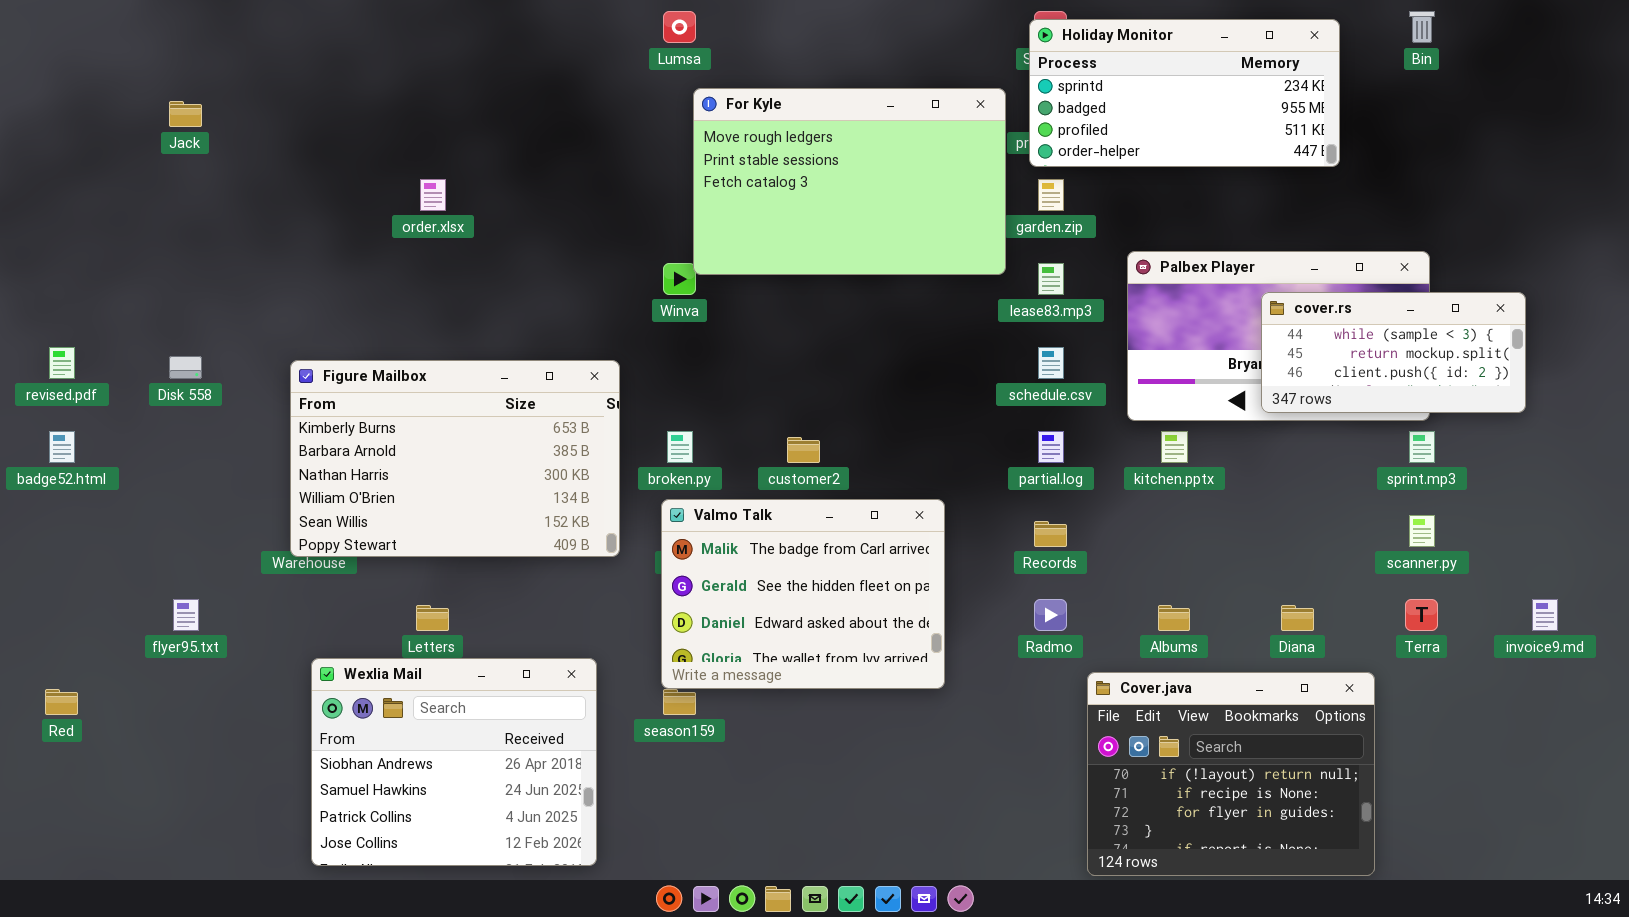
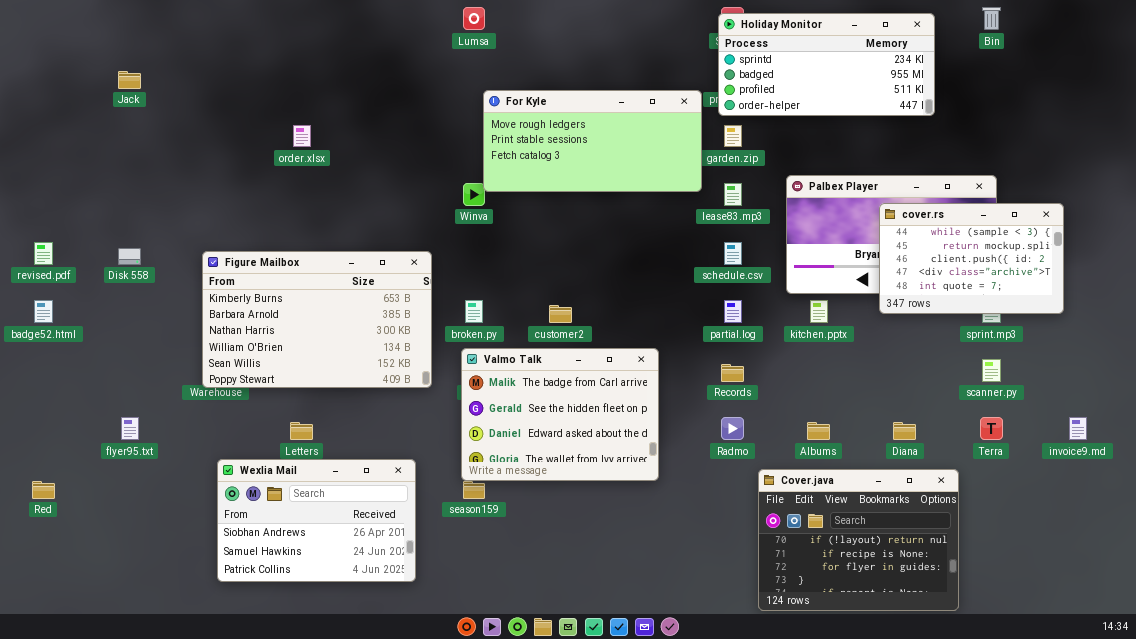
For Kyle: [693,88,1006,275] -> [483,90,702,192], resized
cover.rs: [1261,292,1526,413] -> [879,203,1064,314], resized
Wexlia Mail: [311,658,597,866] -> [217,459,416,582], resized

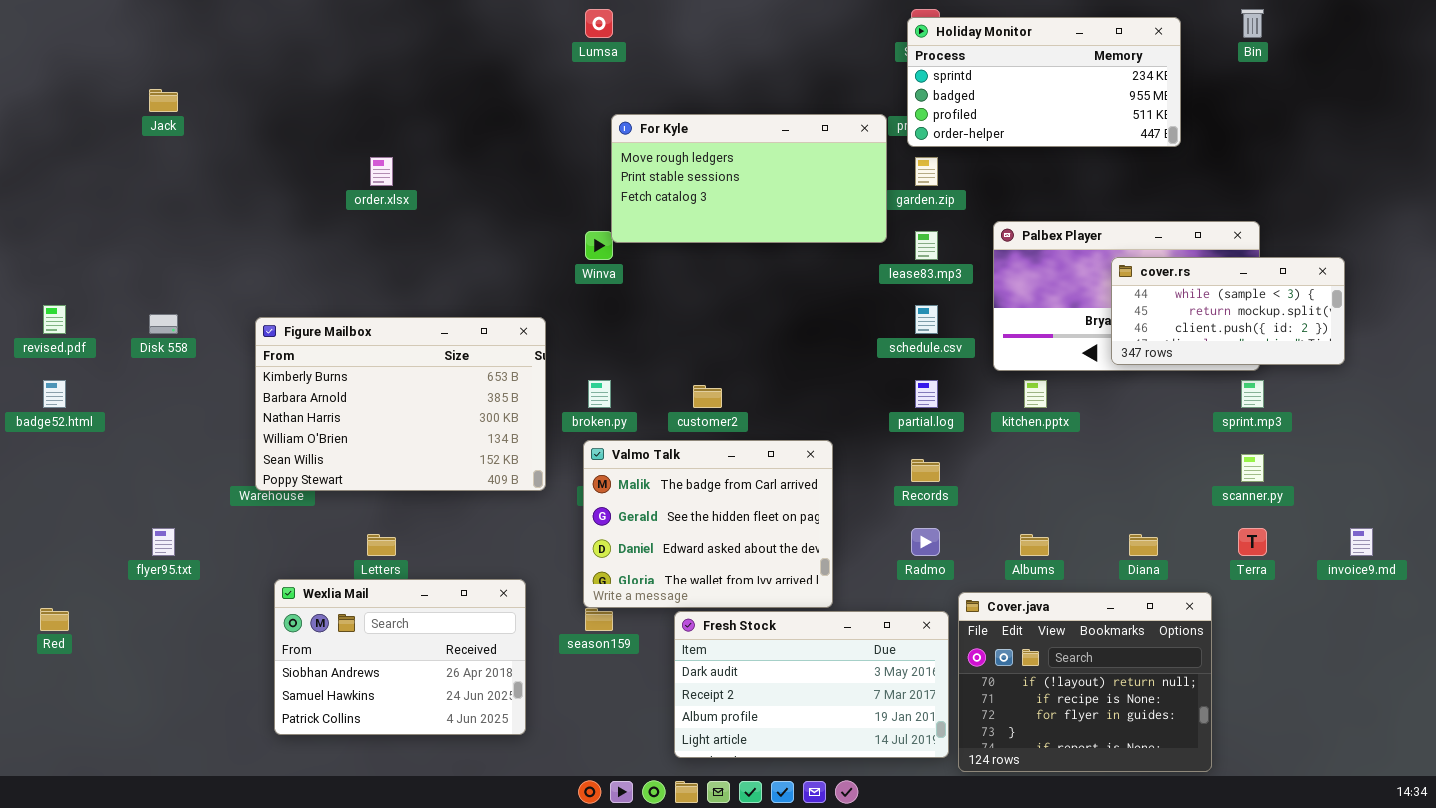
cover.rs: [879,203,1064,314] -> [1111,257,1345,365], resized
Fresh Stock: none -> [674,611,949,758], opened

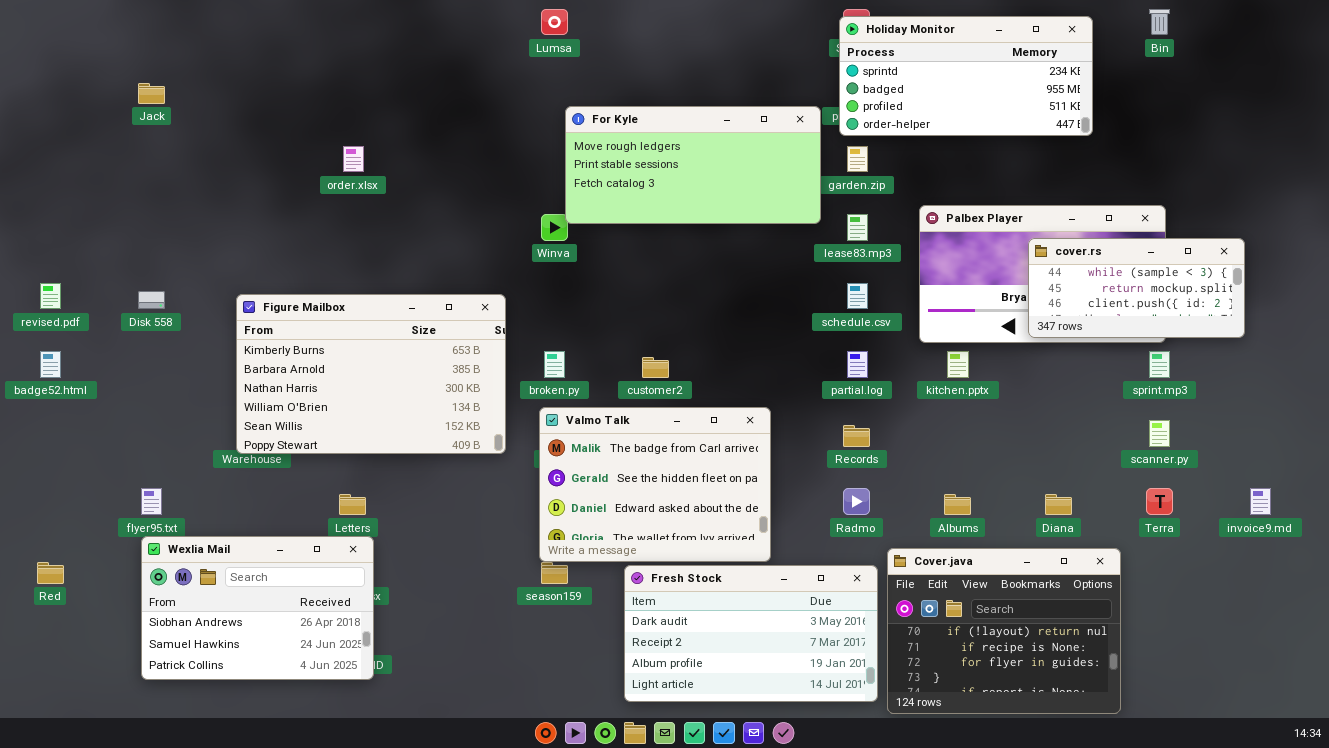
Wexlia Mail: [274,579,526,735] -> [141,536,374,680], moved

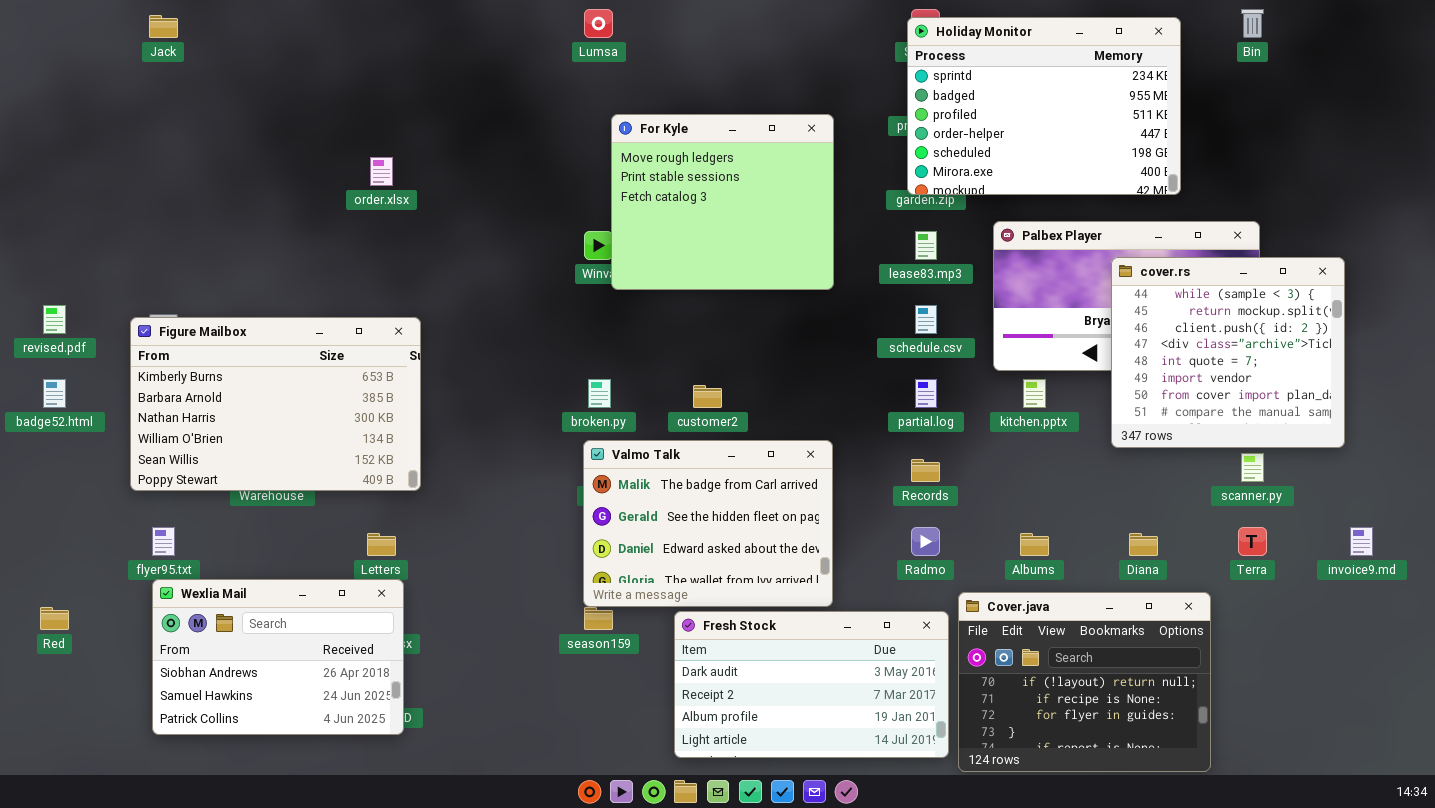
Holiday Monitor: [839,16,1093,136] -> [907,17,1181,195], resized
Jack: [138,83,165,104] -> [149,15,178,38], moved
For Kyle: [565,106,821,224] -> [611,114,834,290], resized
cover.rs: [1028,238,1245,338] -> [1111,257,1345,448], resized
Figure Mailbox: [236,294,506,454] -> [130,317,421,491], moved

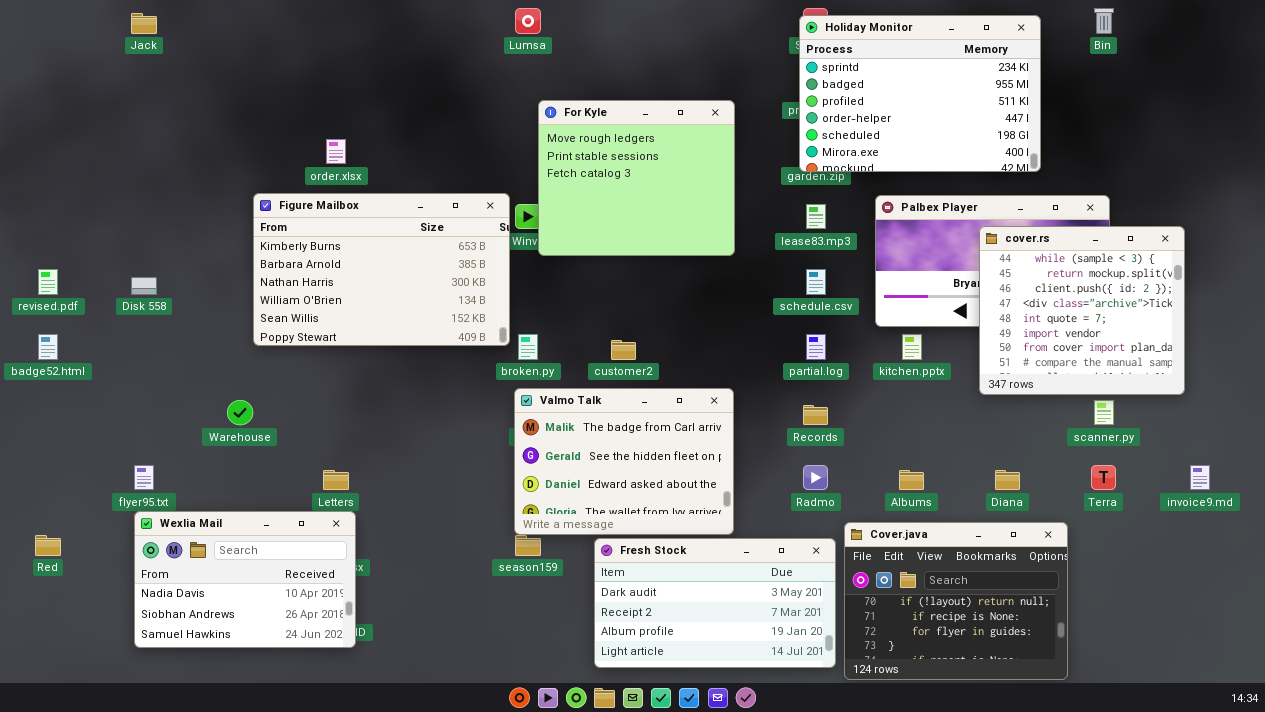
Figure Mailbox: [130,317,421,491] -> [253,193,510,346], moved
Wexlia Mail: [152,579,404,735] -> [134,511,356,648], scrolled up 1 row

